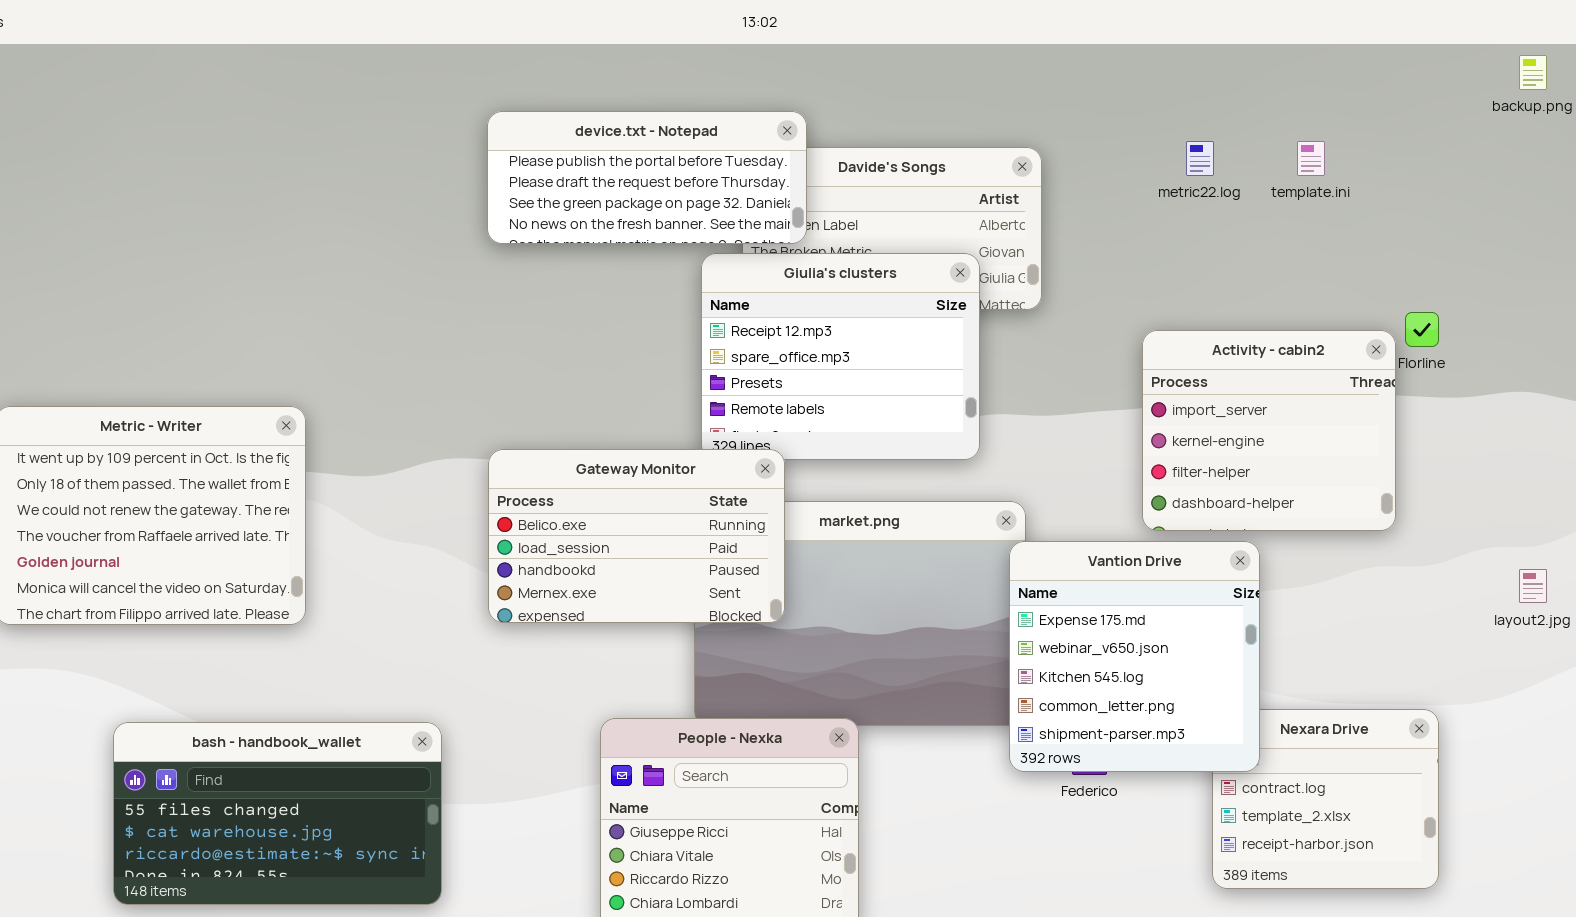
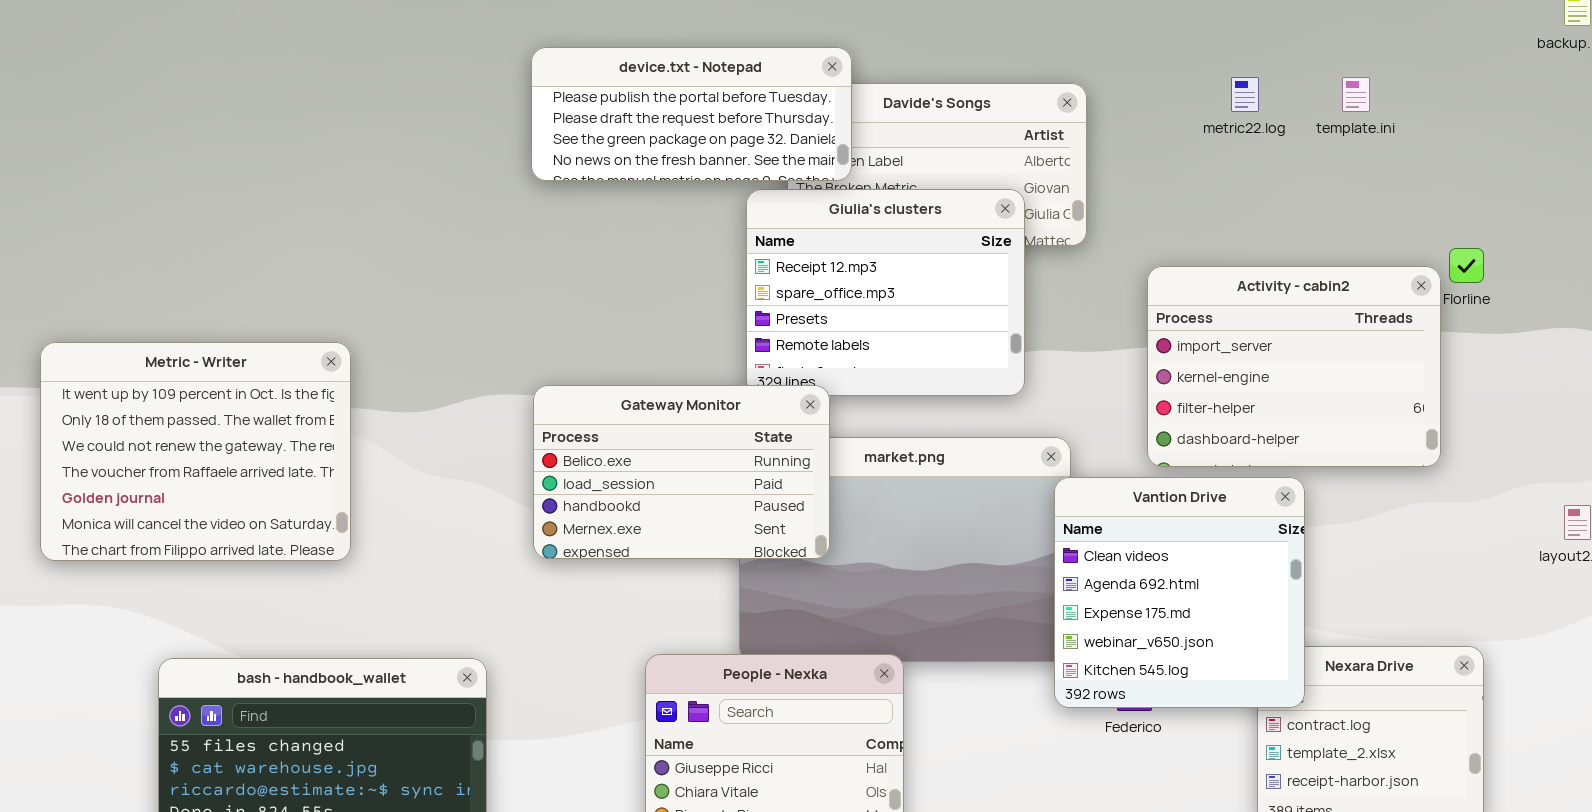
Activity - cabin2: [1142,330,1396,531] -> [1147,266,1441,467], resized
Vantion Drive: [1009,541,1260,772] -> [1054,477,1305,708], scrolled up 2 rows

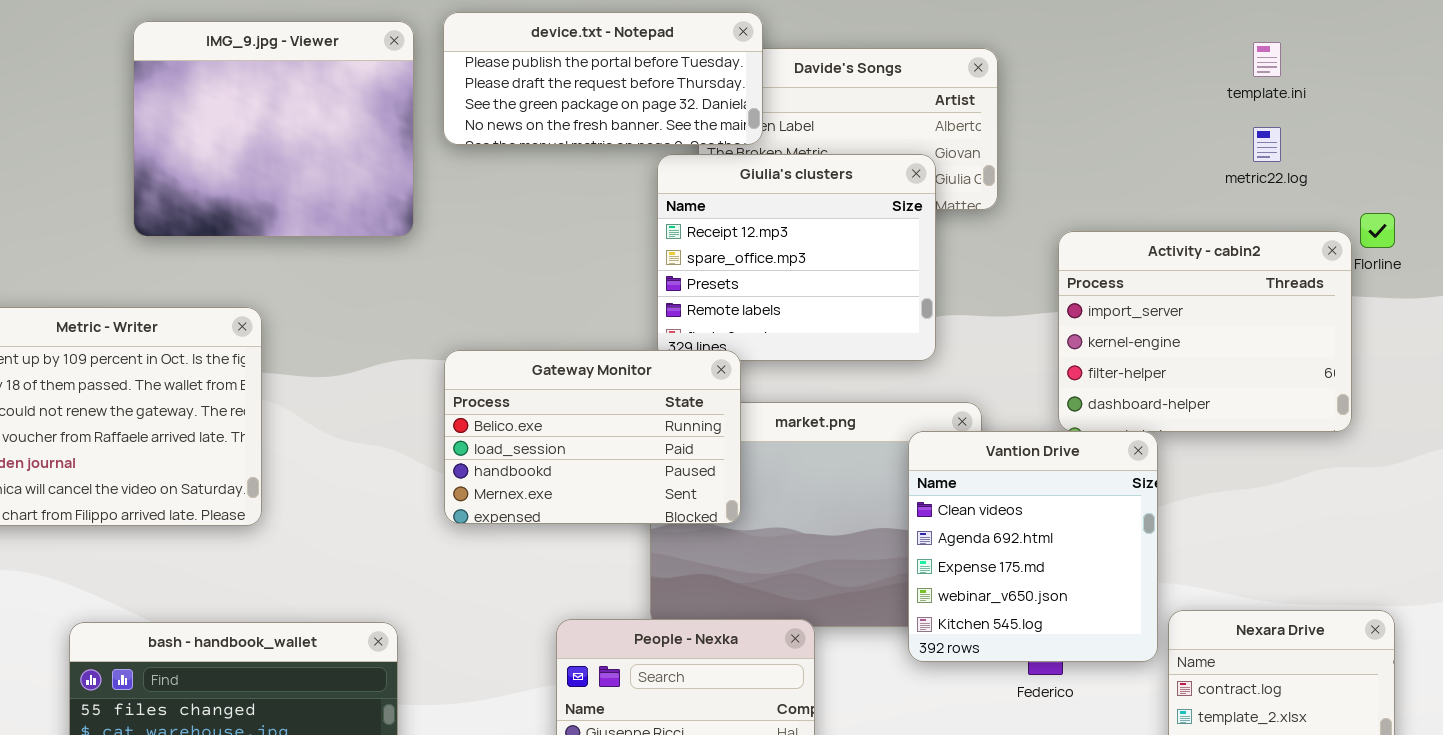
IMG_9.jpg - Viewer: none -> [133,21,414,237], opened
metric22.log: [1231,77,1259,112] -> [1253,127,1281,162], moved
Vantion Drive: [1054,477,1305,708] -> [908,431,1158,662], moved

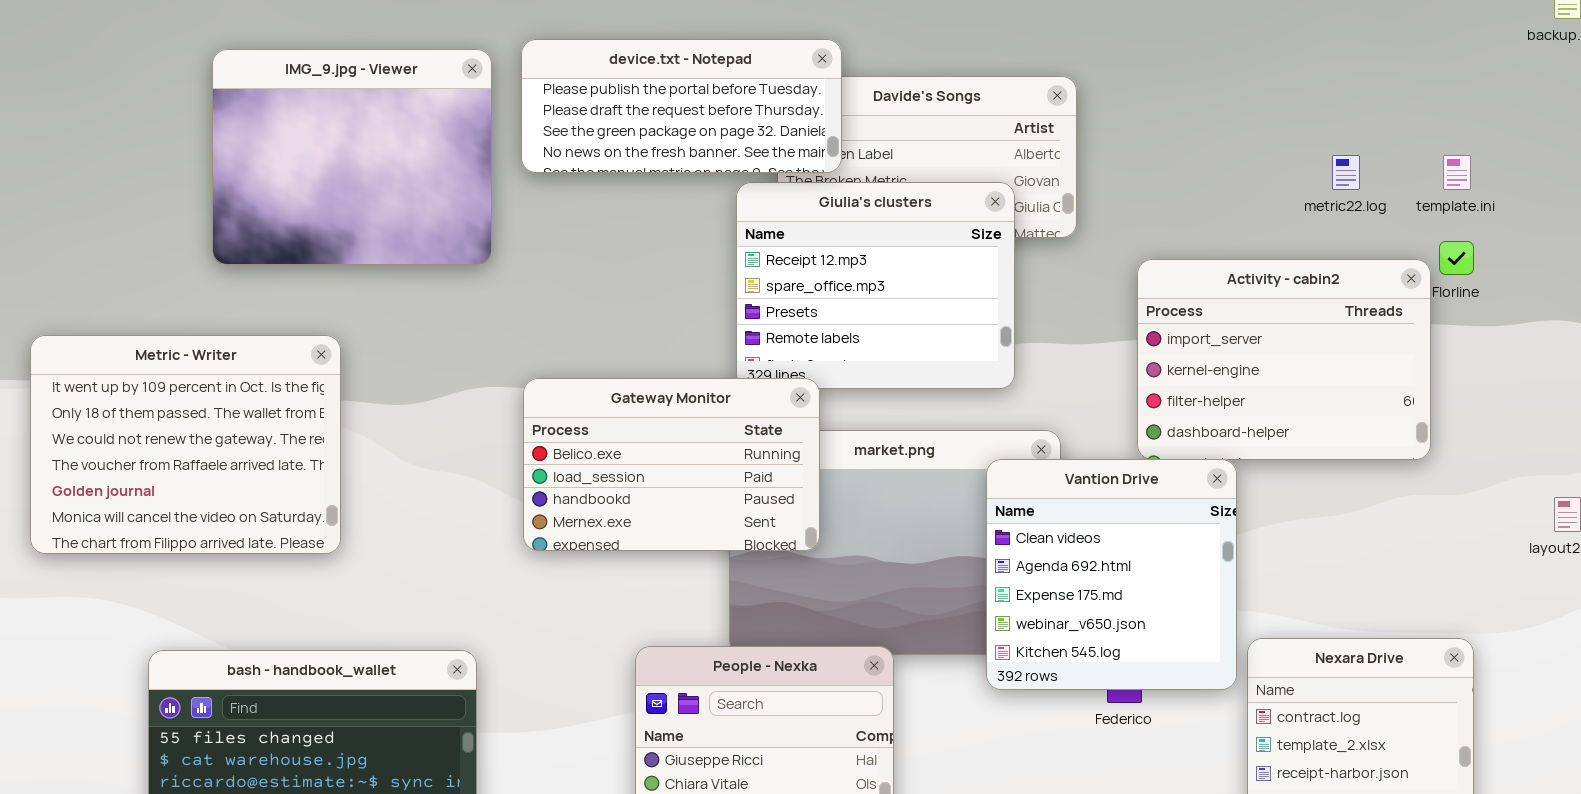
template.ini: [1253,42,1281,77] -> [1443,155,1471,190], moved

